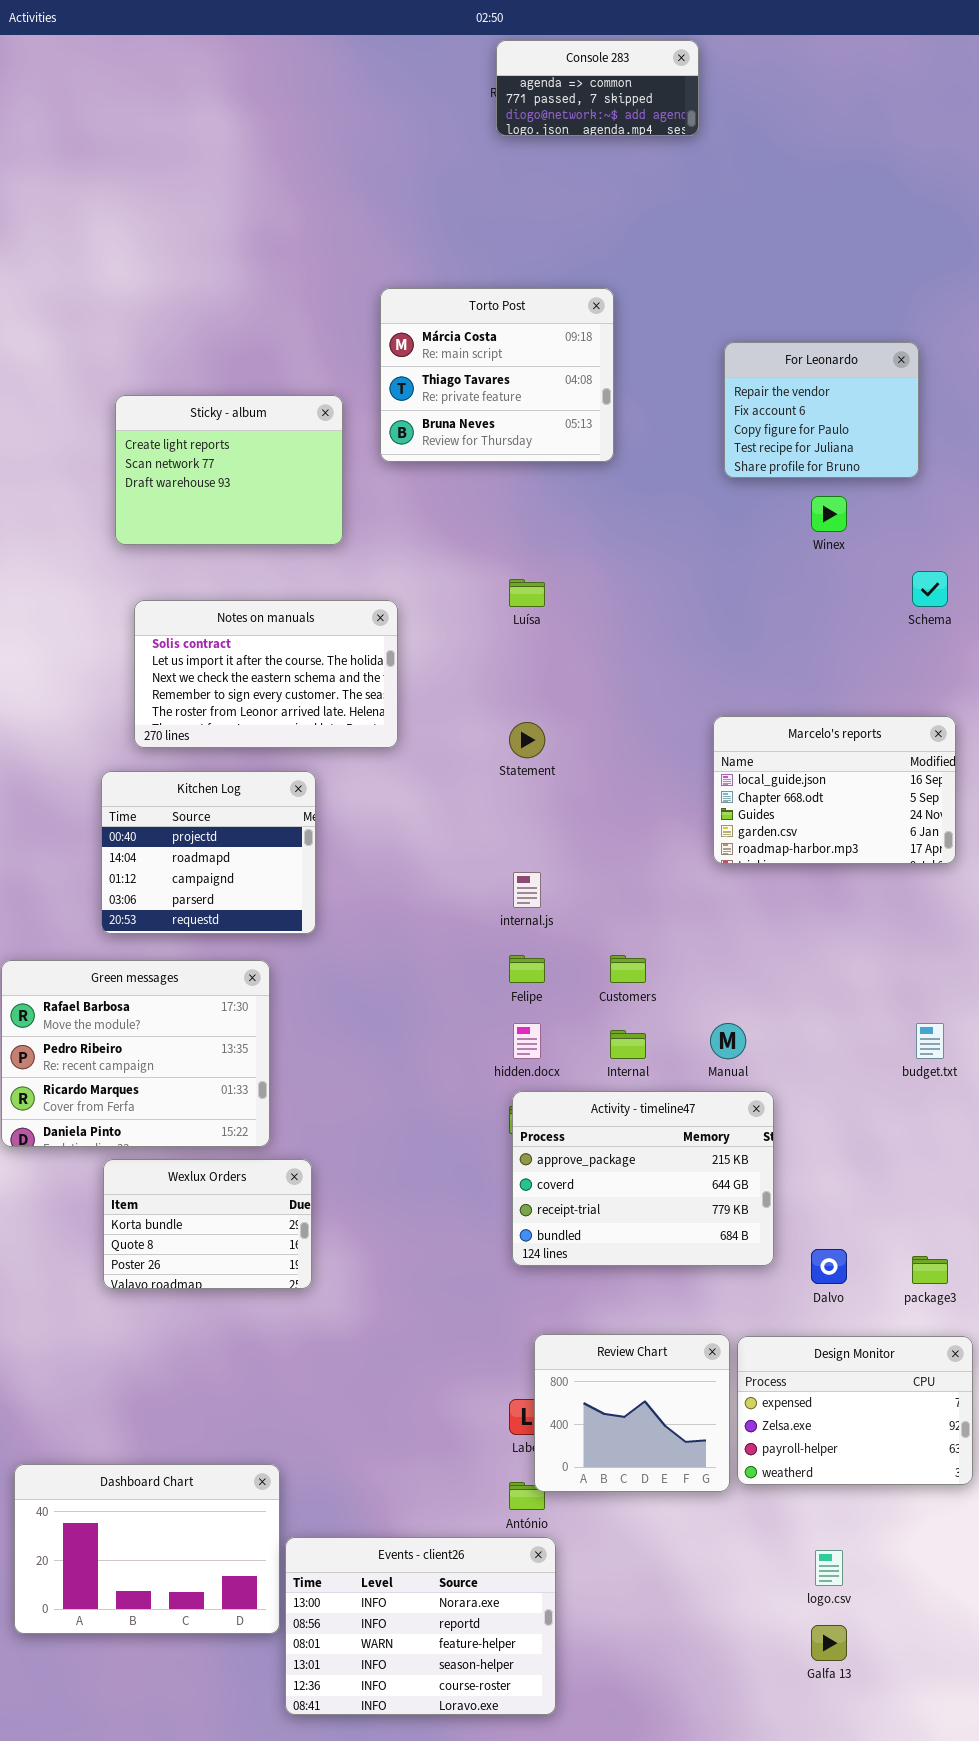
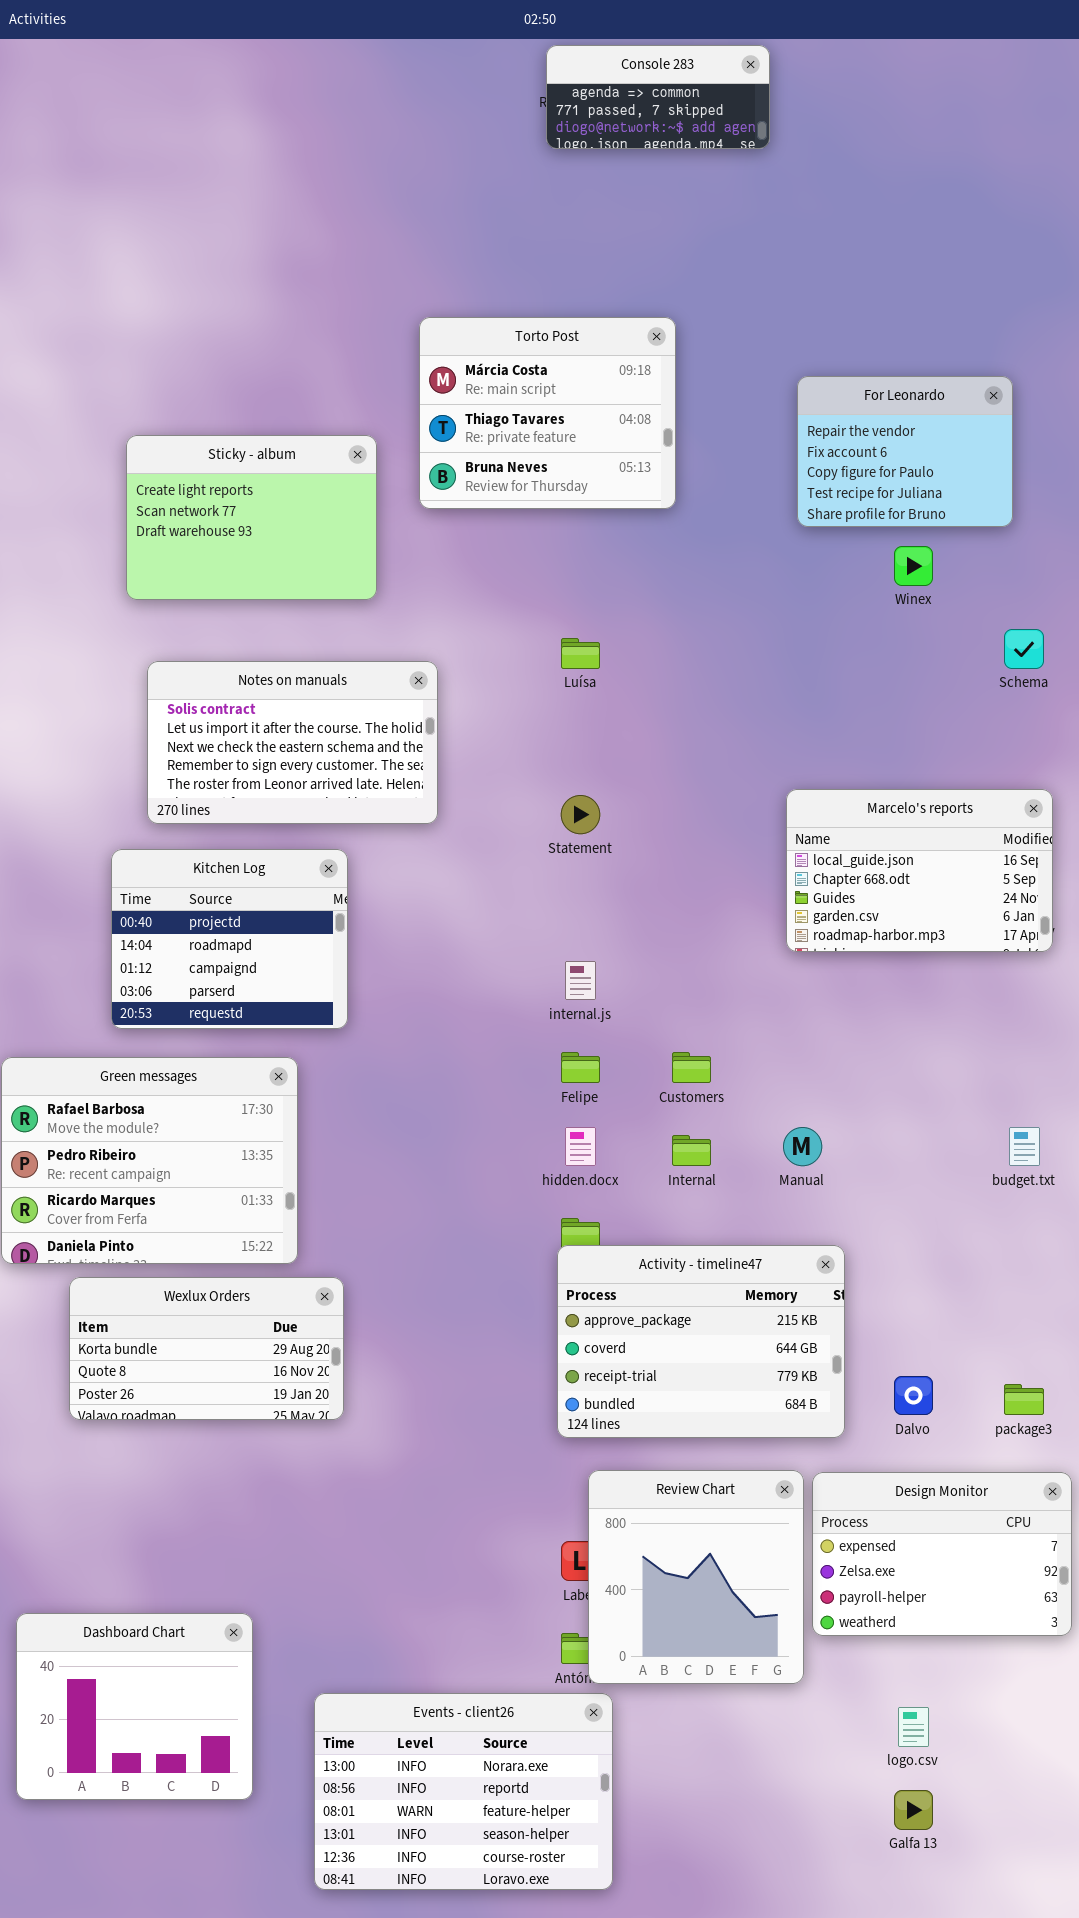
Activity - timeline47: [512,1091,774,1266] -> [557,1245,845,1438], moved
Wexlux Orders: [103,1159,312,1289] -> [69,1277,344,1420], resized
Review Chart: [534,1334,730,1492] -> [588,1470,804,1684], resized
Dashboard Chart: [14,1464,280,1634] -> [16,1613,253,1800], resized

